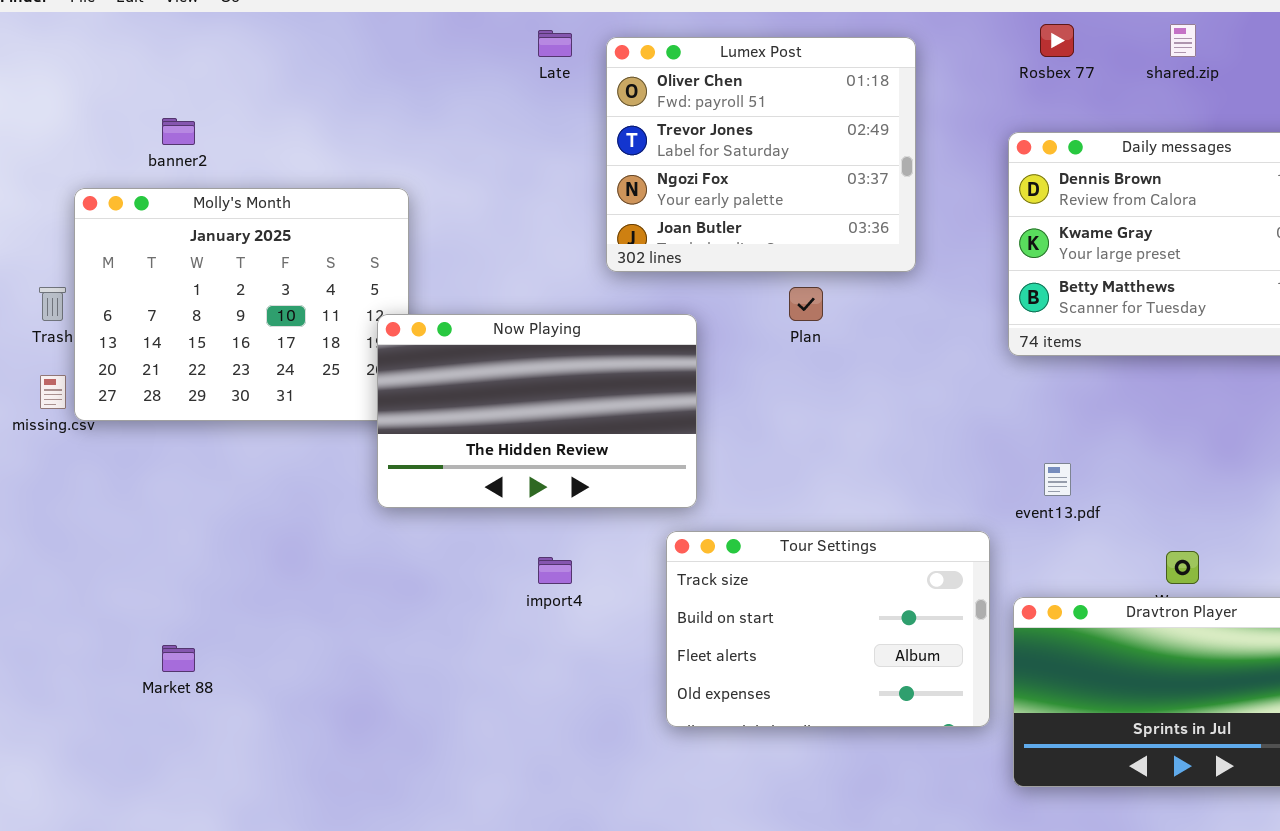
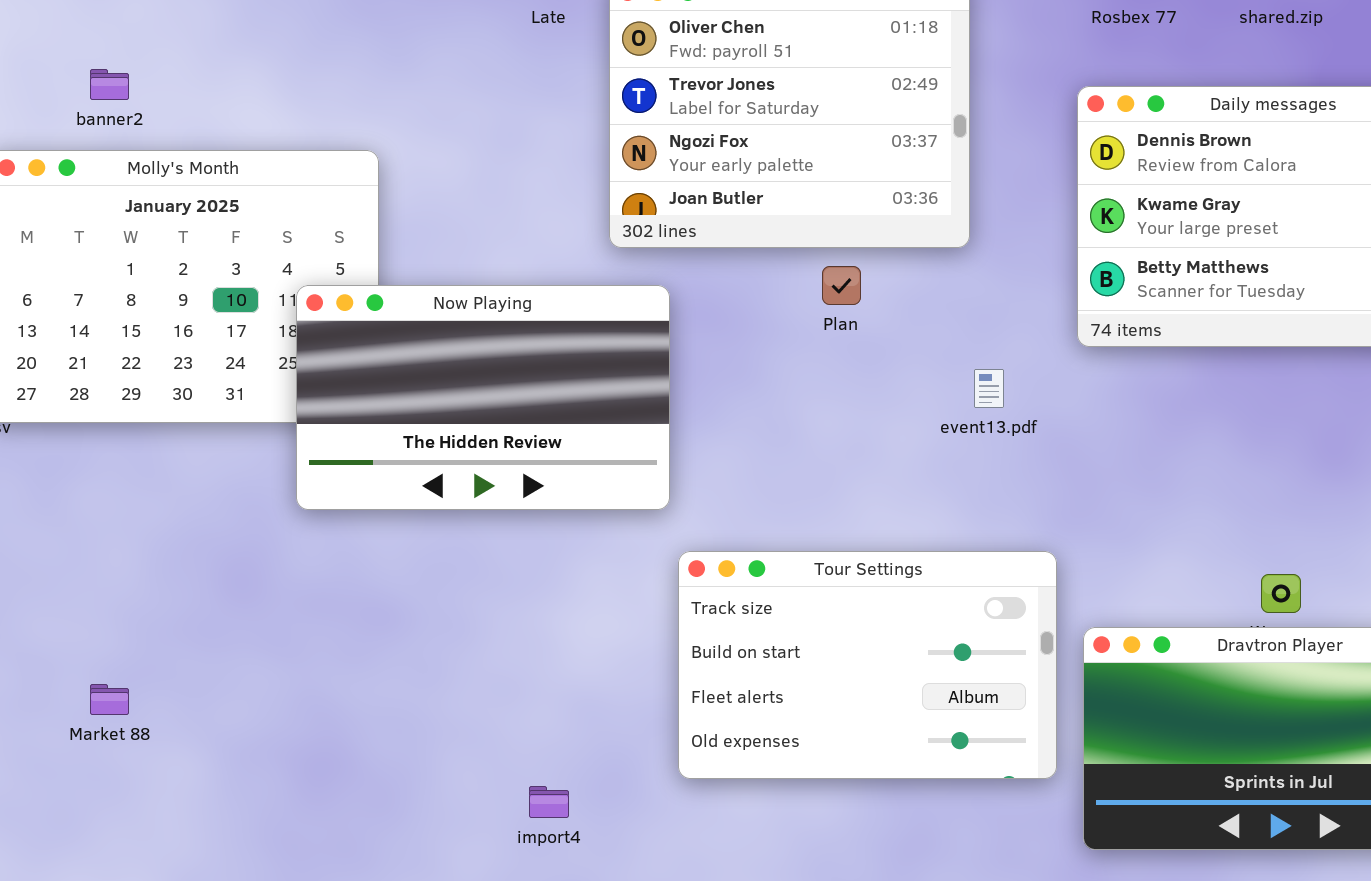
Now Playing: [377,314,697,508] -> [296,285,670,510], moved
event13.pdf: [1044,463,1071,496] -> [974,369,1004,408], moved
import4: [538,557,572,584] -> [529,786,569,818], moved

